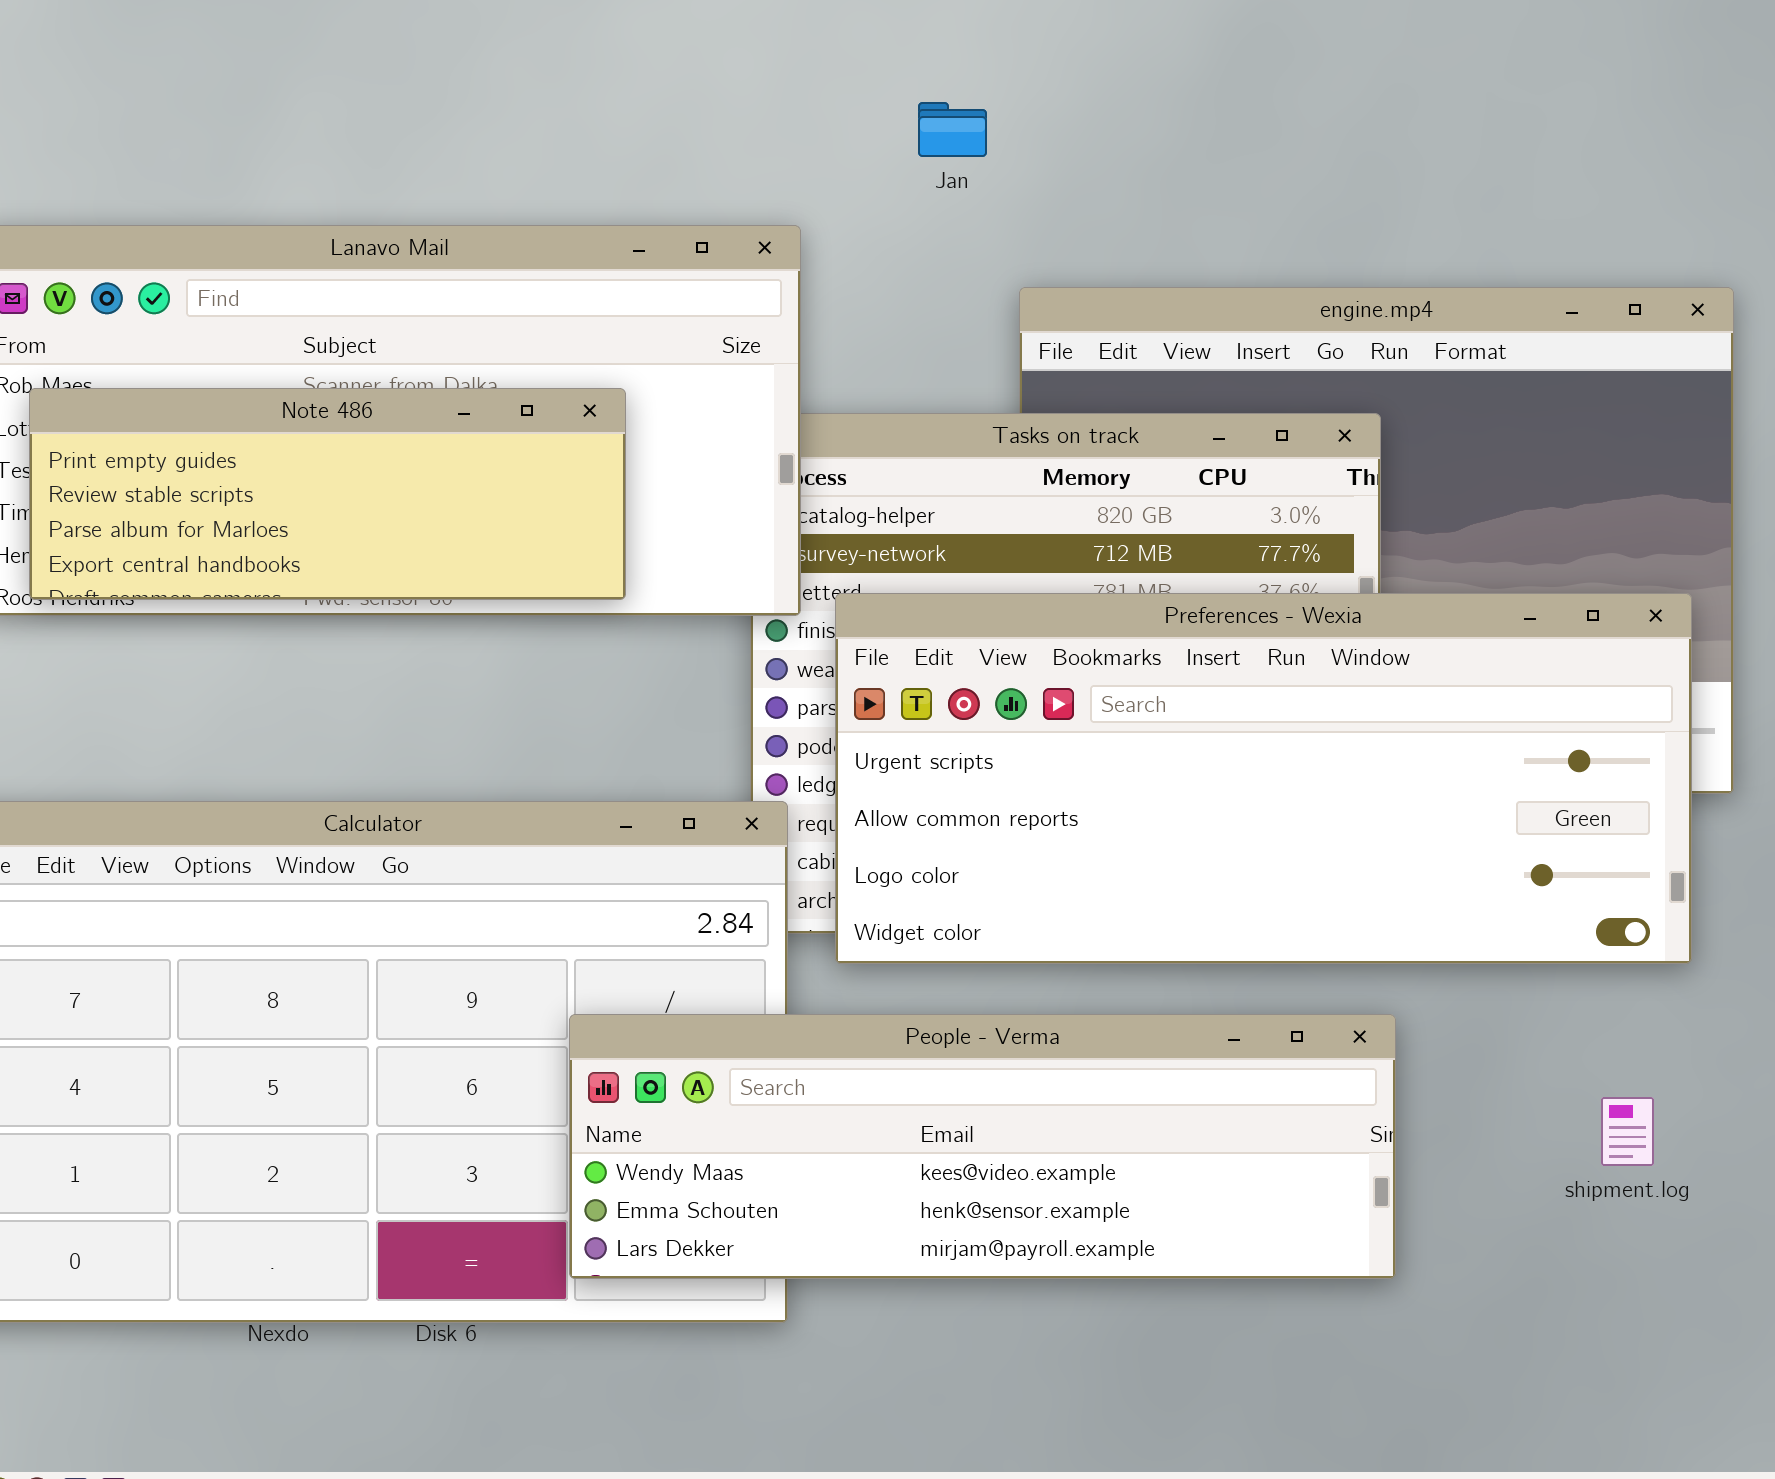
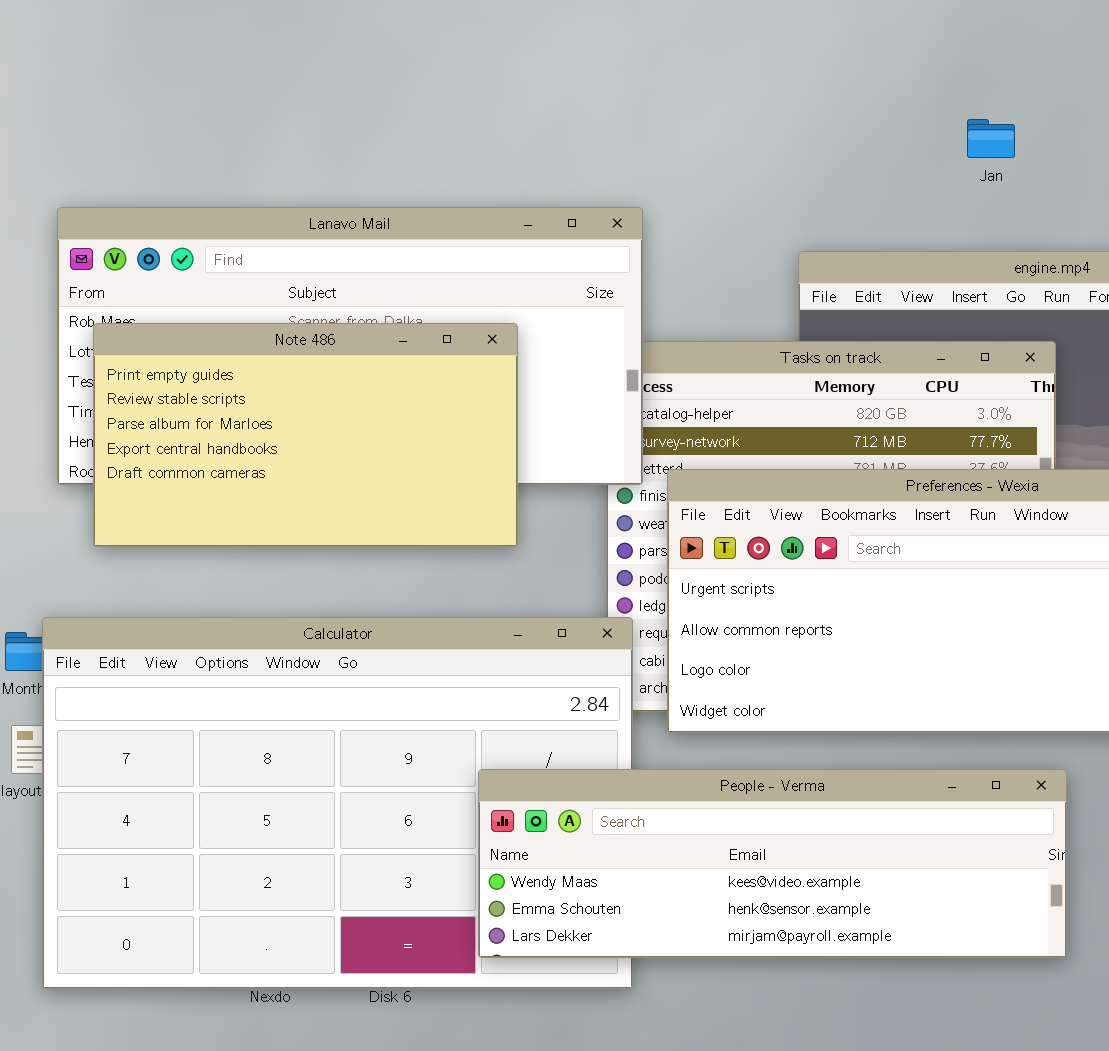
Jan: [918,102,987,157] -> [967,119,1015,158], moved
Note 486: [29,388,626,600] -> [93,323,518,547], resized

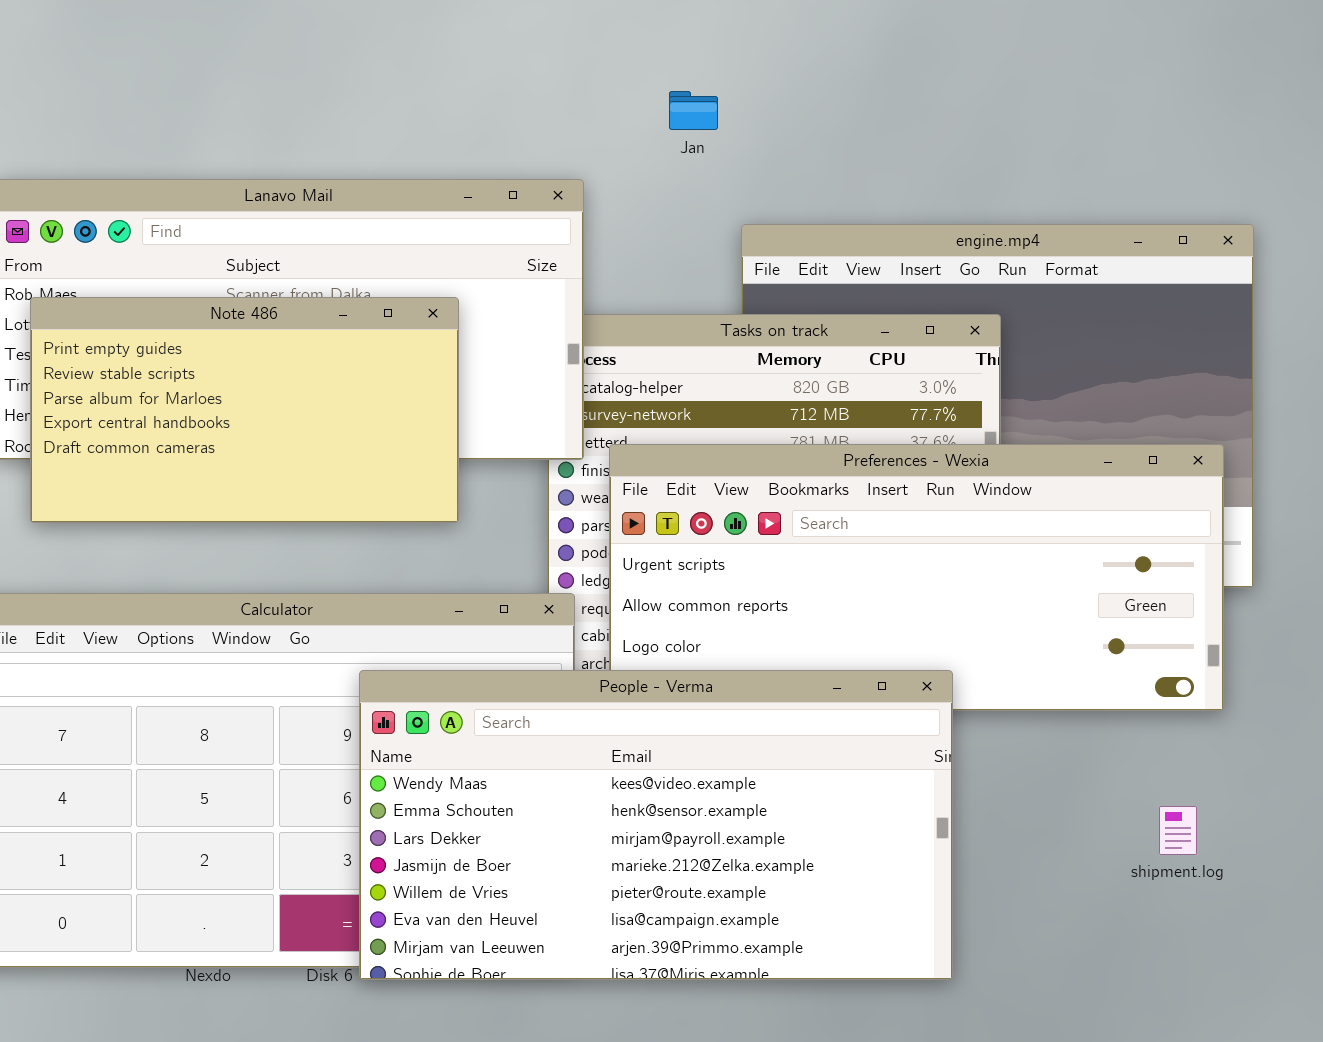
Jan: [967,119,1015,158] -> [669,91,718,130], moved
People - Verma: [478,769,1067,958] -> [359,670,953,980], moved, resized

